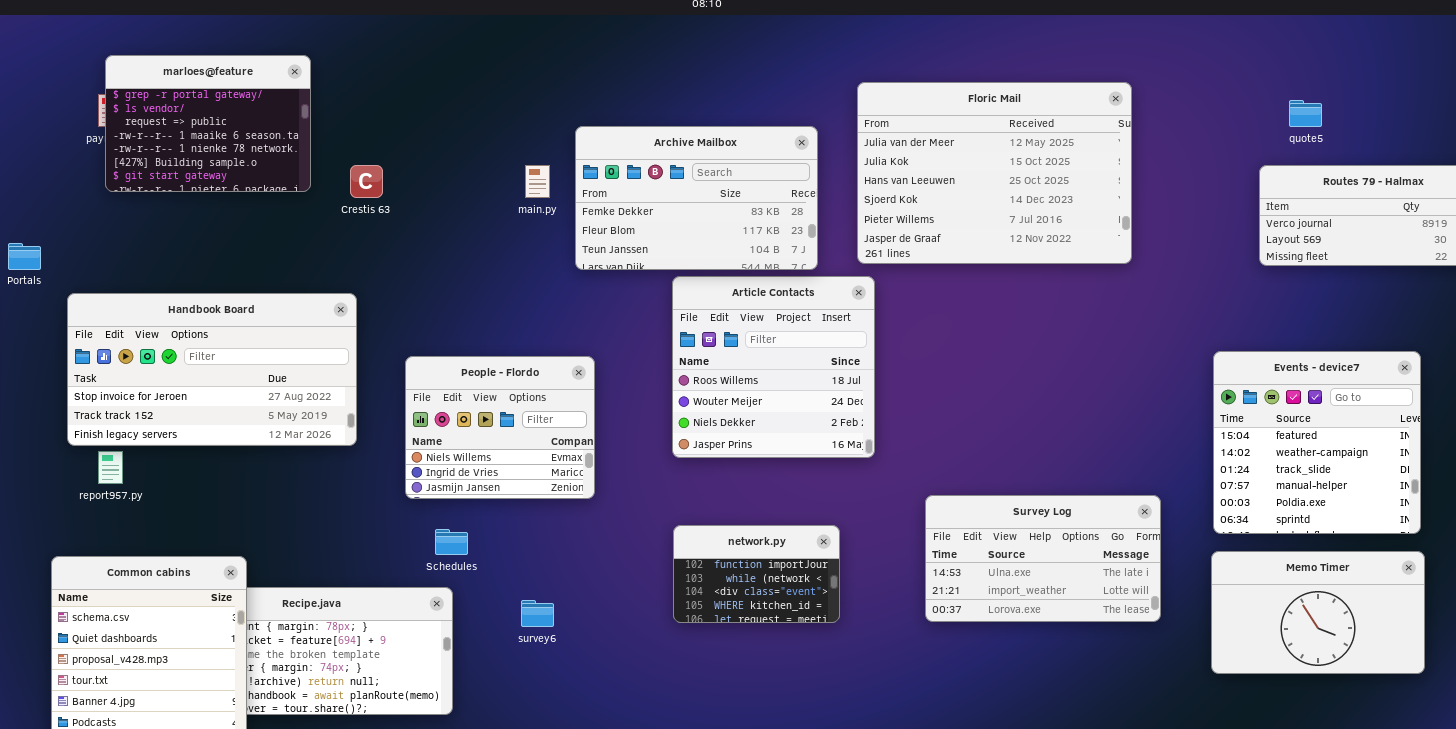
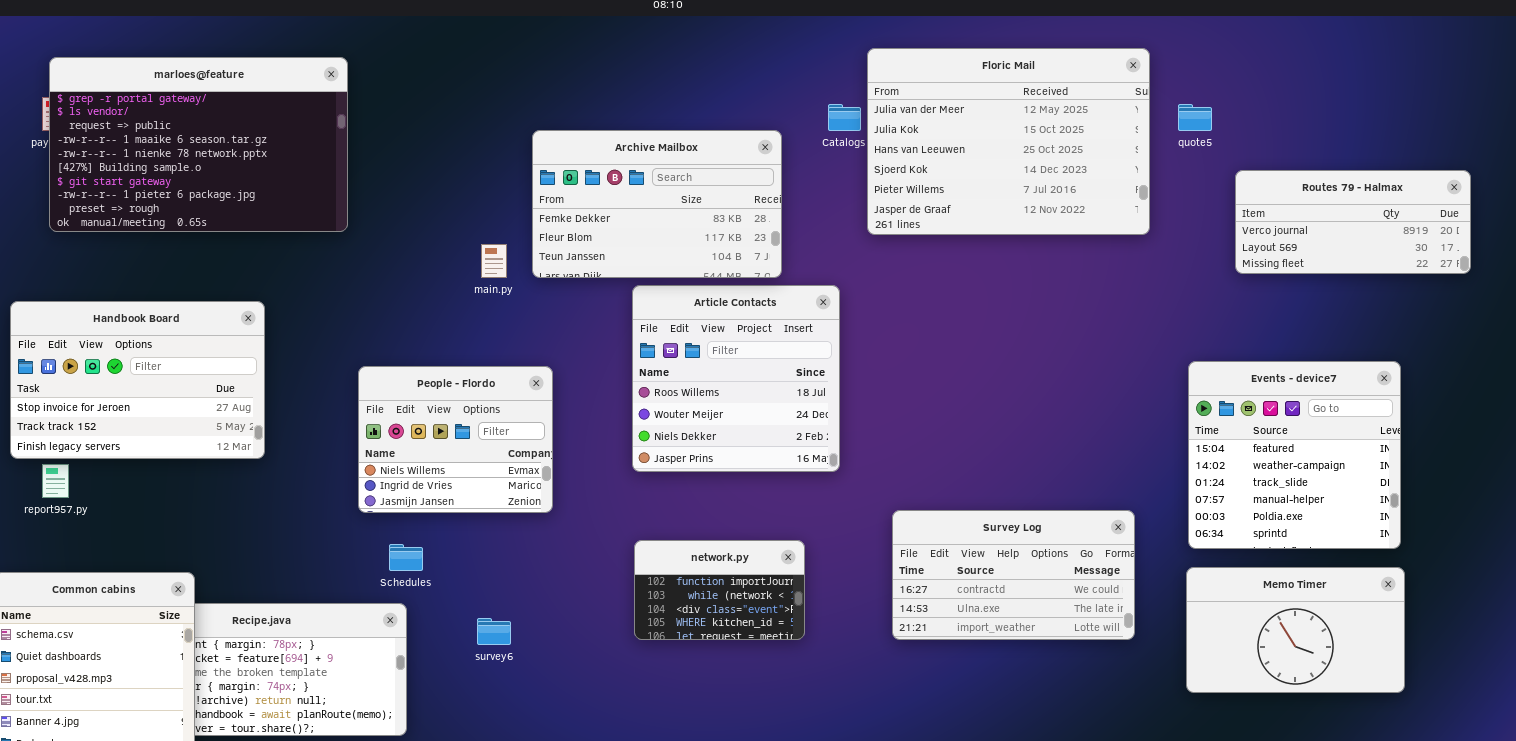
marloes@feature: [105,55,311,192] -> [49,57,348,232], resized
Floric Mail: [857,82,1132,264] -> [867,48,1150,235], moved
quote5: [1289,100,1322,127] -> [1178,104,1212,131], moved
main.py: [525,165,550,198] -> [481,244,507,278], moved
Handbook Board: [67,293,357,446] -> [10,301,265,459], resized
Survey Log: [925,495,1161,622] -> [892,510,1135,640], scrolled up 1 row

